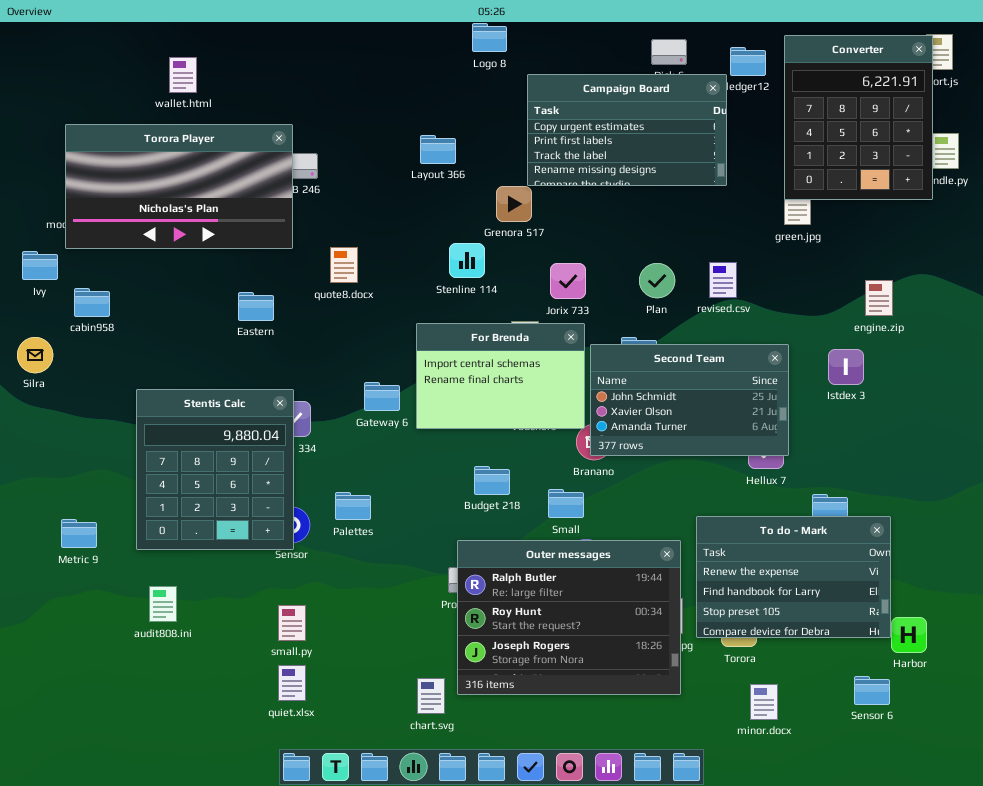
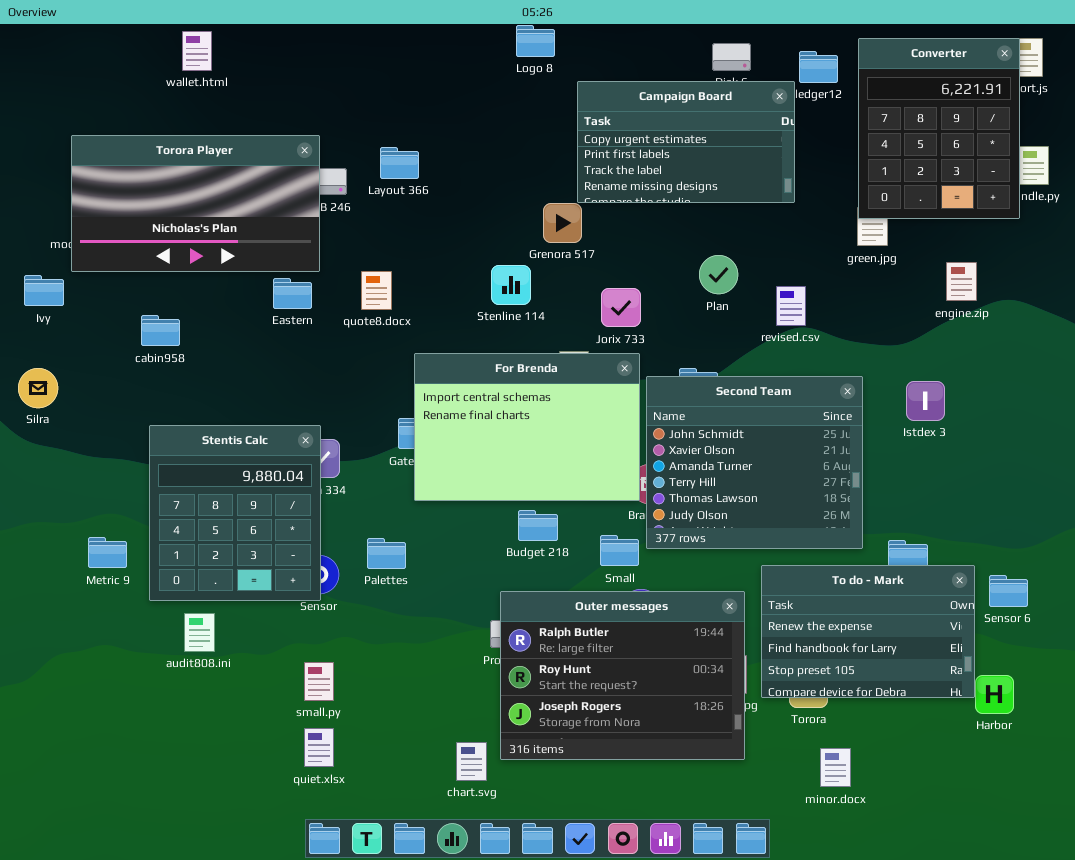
wallet.html: [169,57,197,93] -> [182,31,212,71], moved
Layout 366: [420,135,456,164] -> [380,147,419,179], moved
Plan: [639,263,675,298] -> [699,255,738,294], moved
engine.zip: [865,280,893,316] -> [946,262,977,301], moved
cabin958: [74,288,110,317] -> [141,315,180,346], moved
Eastern: [238,292,274,321] -> [273,278,312,309], moved
For Brenda: [416,323,585,429] -> [414,353,640,501], resized
Second Team: [590,344,789,456] -> [646,376,863,549], resized
Metric 9: [61,519,97,548] -> [88,537,127,568], moved
audit808.ini: [149,586,177,622] -> [184,613,215,652], moved
Sensor 6: [854,676,890,705] -> [989,575,1028,607], moved

